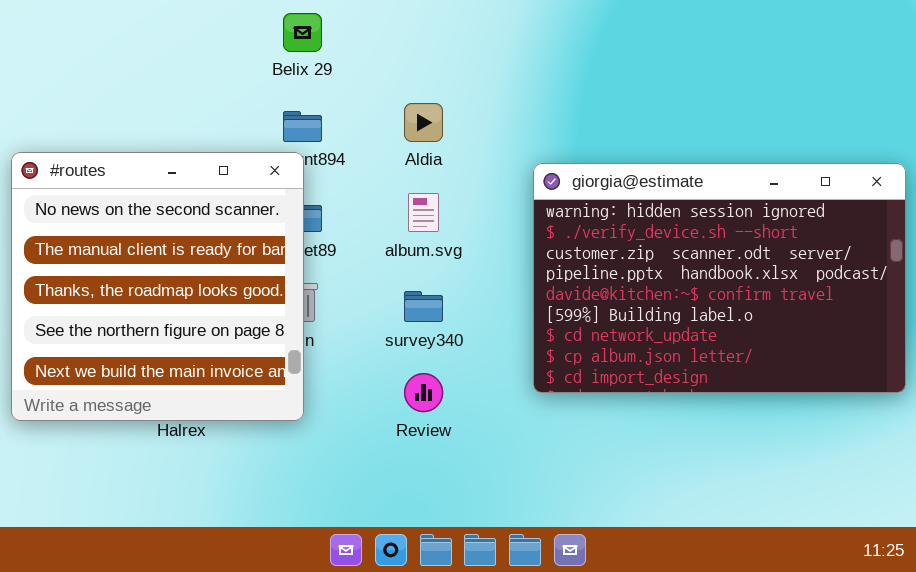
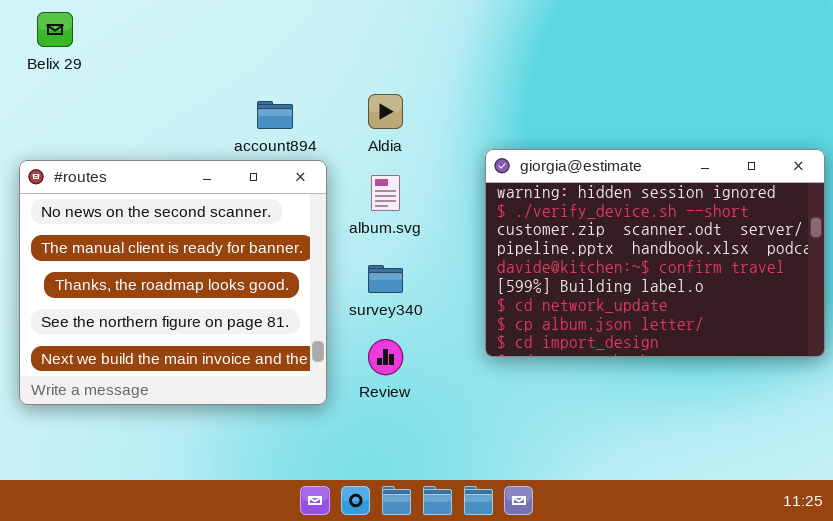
Belix 29: [283,13,322,52] -> [37,12,73,47], moved
#routes: [11,152,304,421] -> [19,160,327,405], moved, resized

